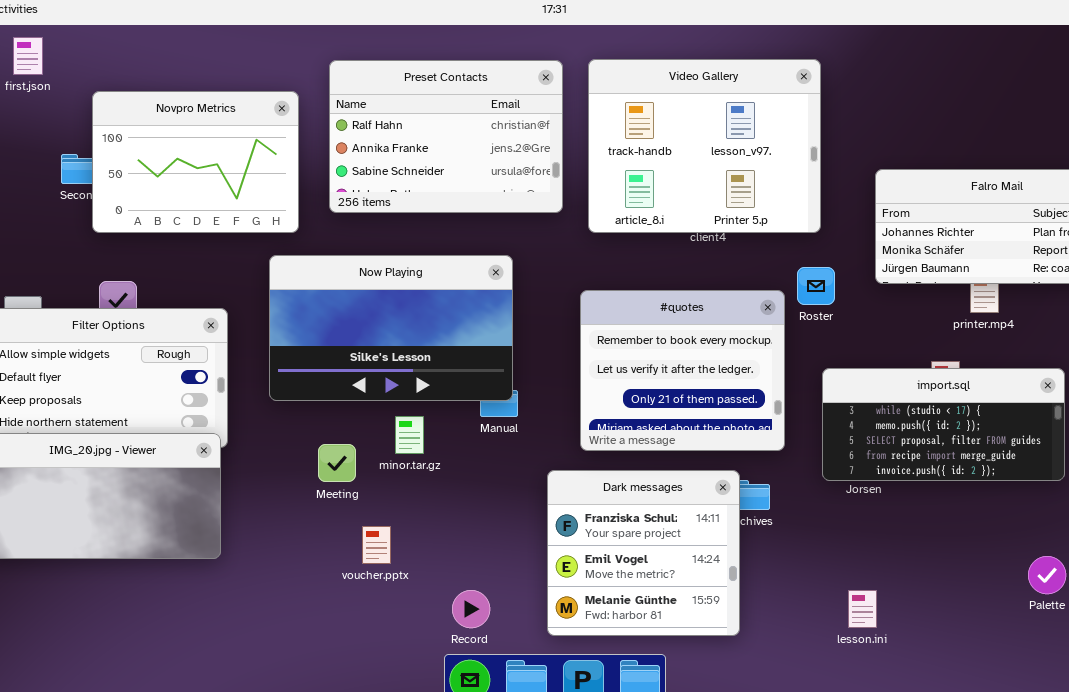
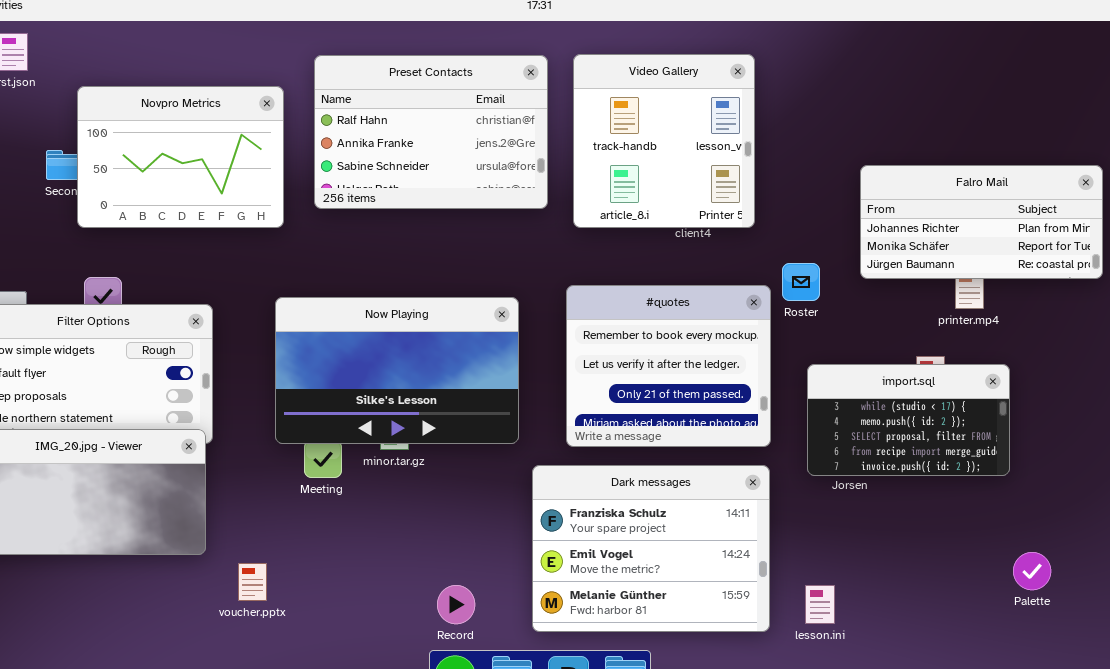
Video Gallery: [588,59,821,233] -> [573,54,755,228], resized
Now Playing: [269,255,513,401] -> [275,297,519,444], moved
import.sql: [822,368,1065,481] -> [807,364,1010,476], resized
Dark messages: [547,470,740,636] -> [532,465,770,632], resized
voucher.pptx: [362,526,391,564] -> [238,563,267,601], moved
lesson.ini: [848,590,877,628] -> [805,585,835,624], moved

